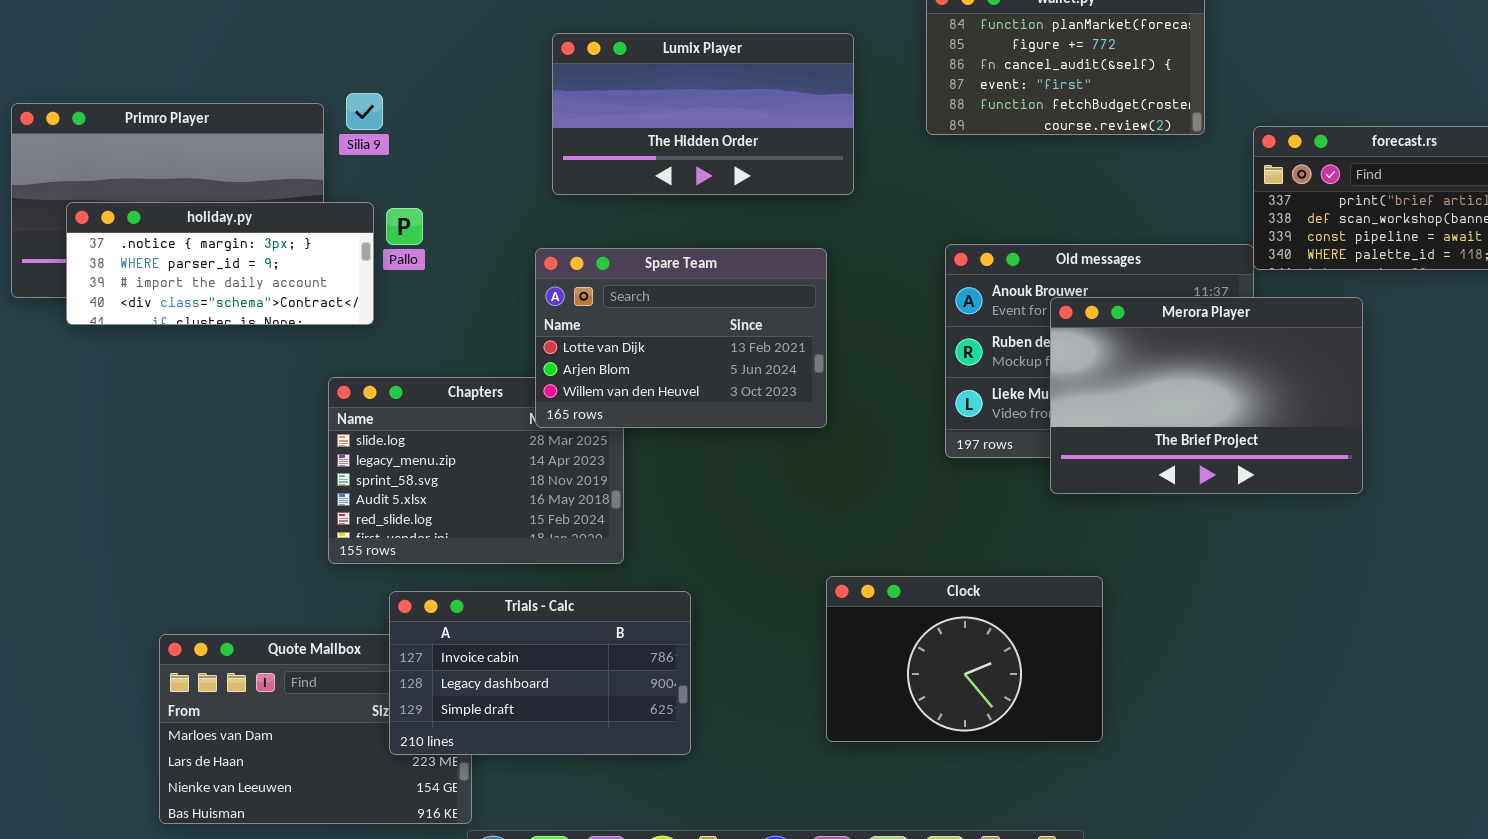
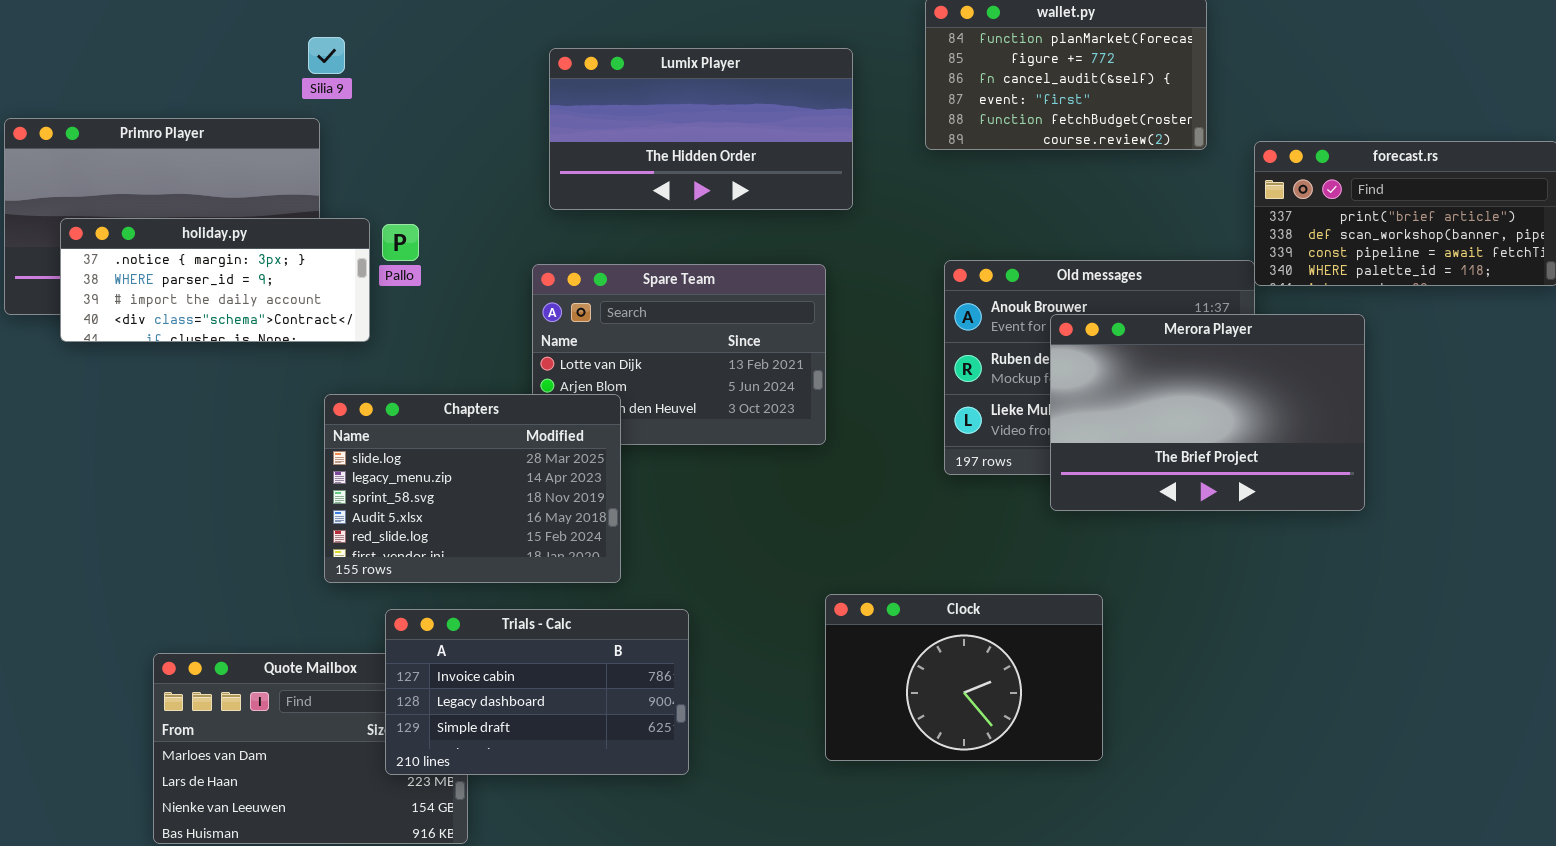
Silia 9: [346,93,383,130] -> [308,37,345,74], moved
Chapters: [328,377,624,564] -> [324,394,621,583], raised

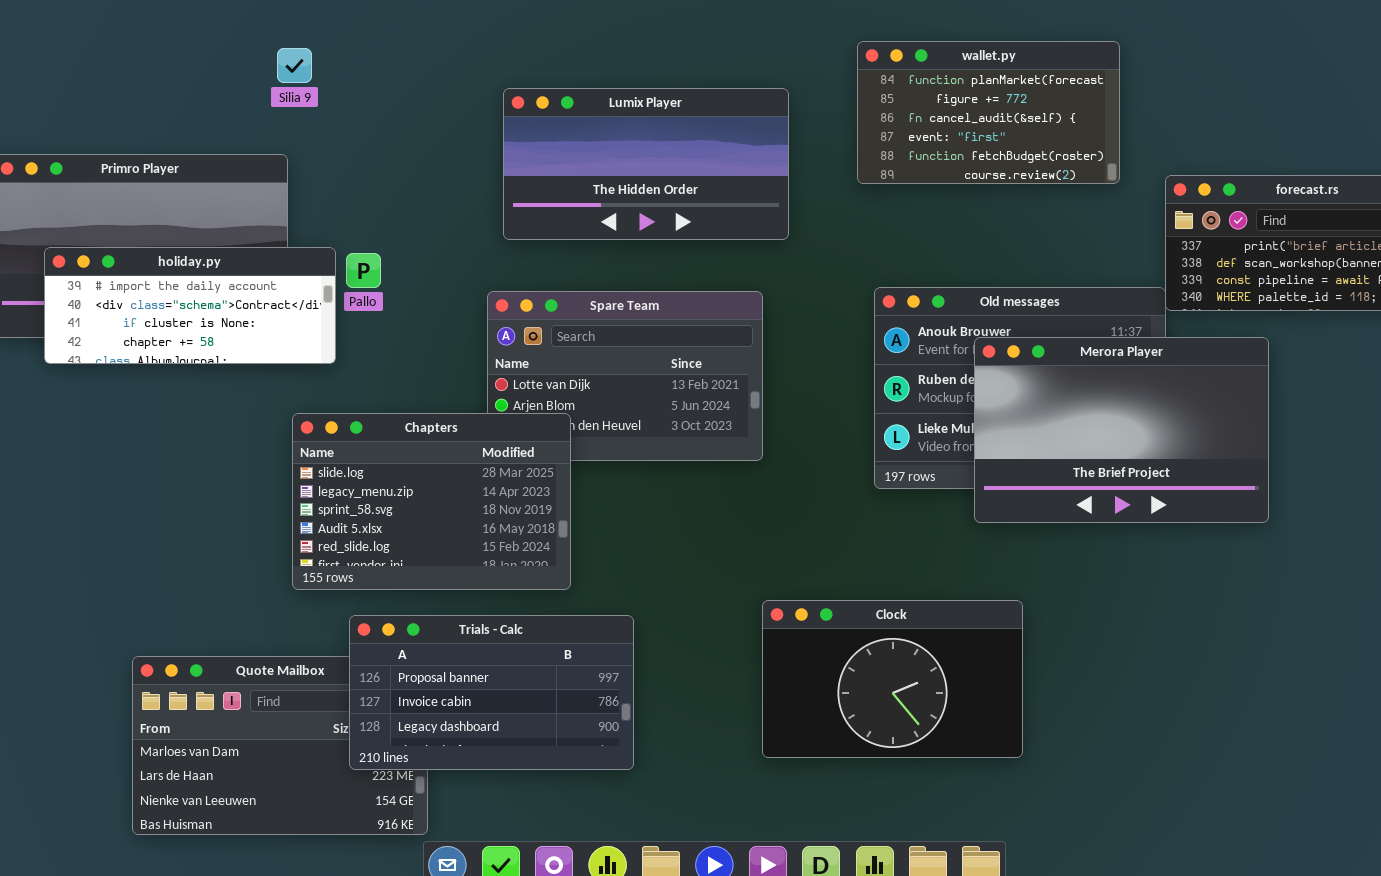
Silia 9: [308,37,345,74] -> [277,48,312,83], moved
holiday.py: [60,218,370,342] -> [44,247,336,364], scrolled down 2 rows
Trials - Calc: [385,609,689,775] -> [349,615,634,770], scrolled up 1 row

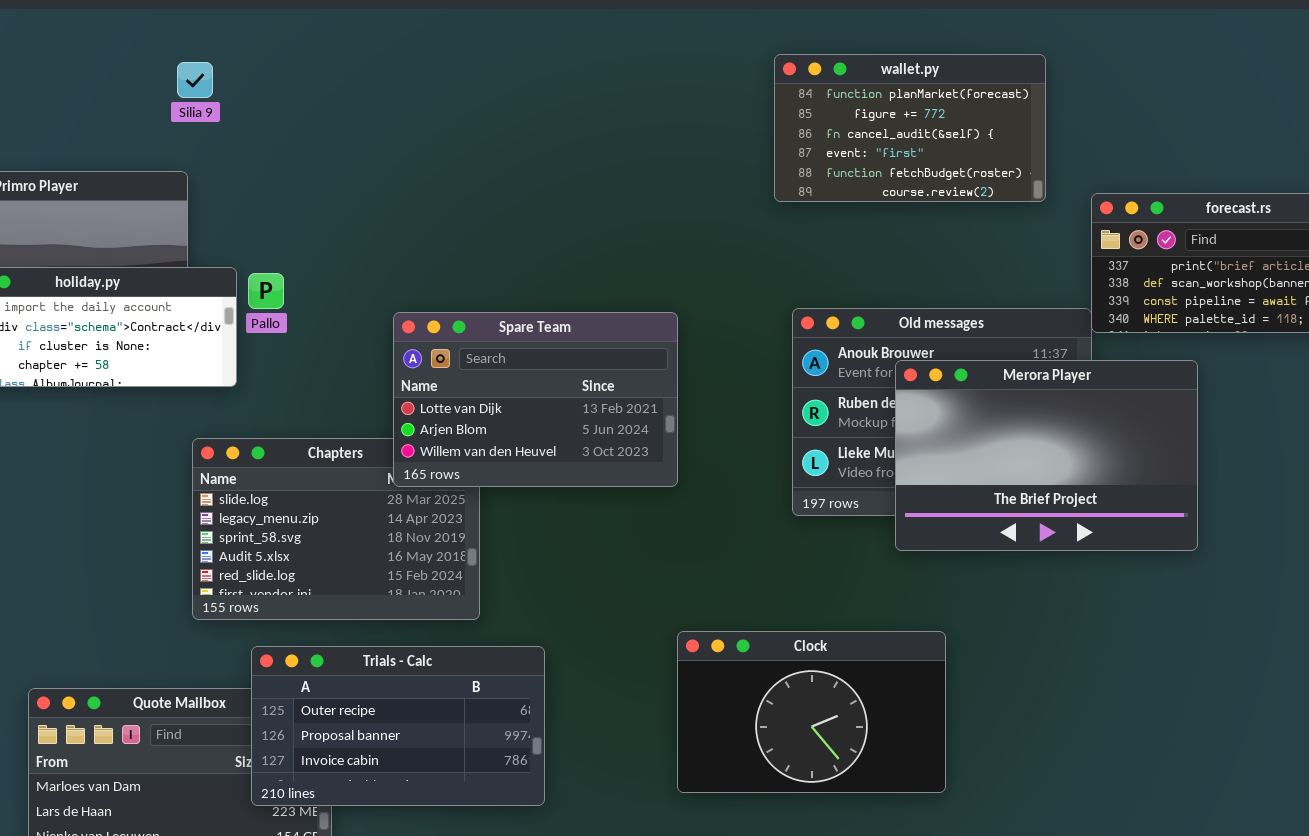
Lumix Player: [503,88,789,240] -> none, closed
Spare Team: [487,291,763,461] -> [393,312,678,487], raised
Trials - Calc: [349,615,634,770] -> [251,646,545,806], scrolled up 1 row

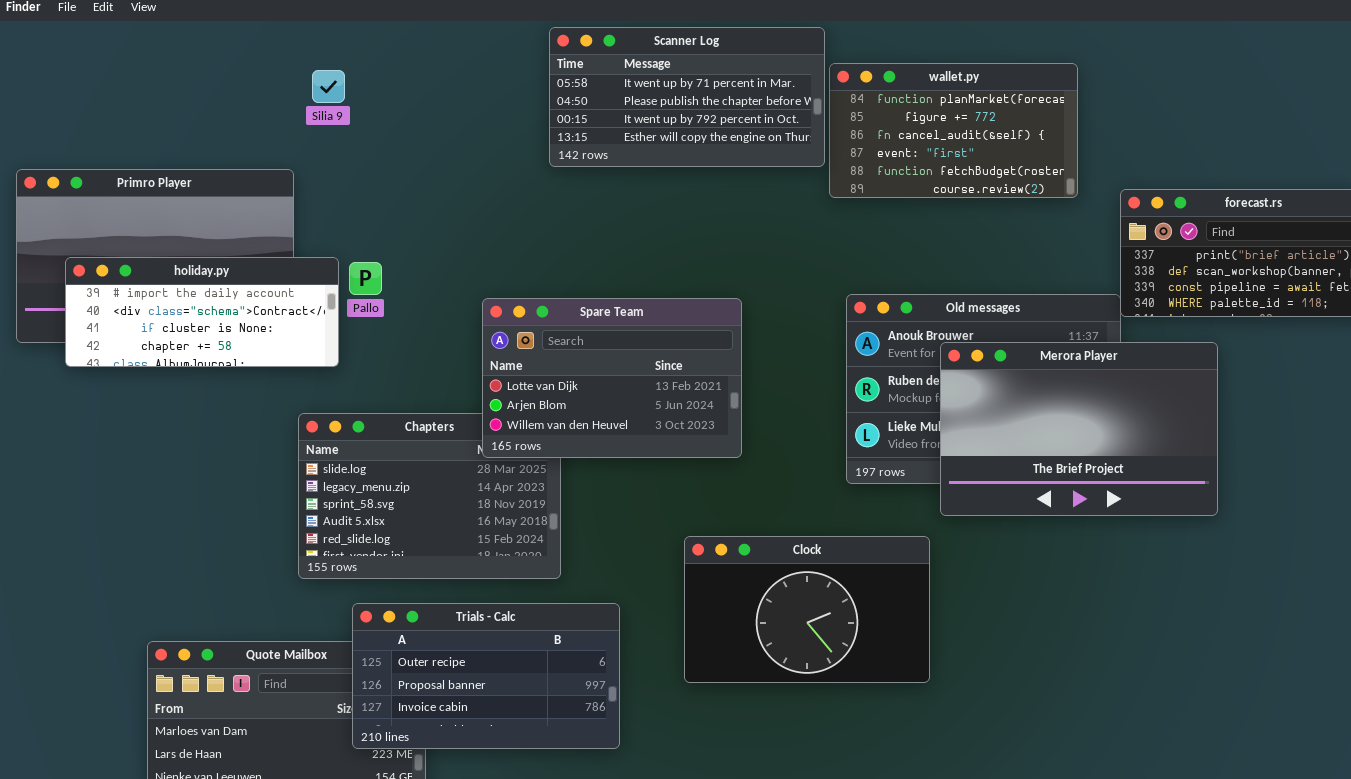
Scanner Log: none -> [549,27,825,167], opened
Silia 9: [177,62,213,98] -> [312,70,345,103], moved
Clock: [677,631,946,793] -> [684,536,930,683], moved

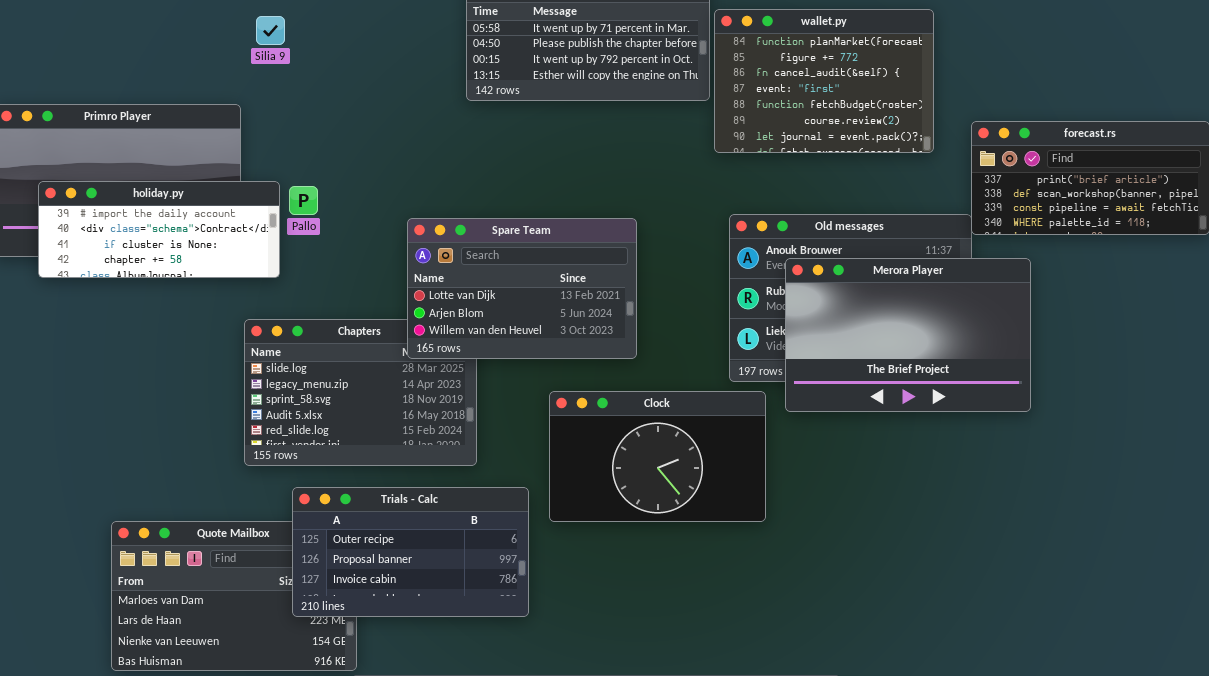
wallet.py: [829,63,1078,198] -> [714,9,934,153], resized
Merora Player: [940,342,1218,516] -> [785,258,1031,412], moved
Clock: [684,536,930,683] -> [549,391,766,522], moved

